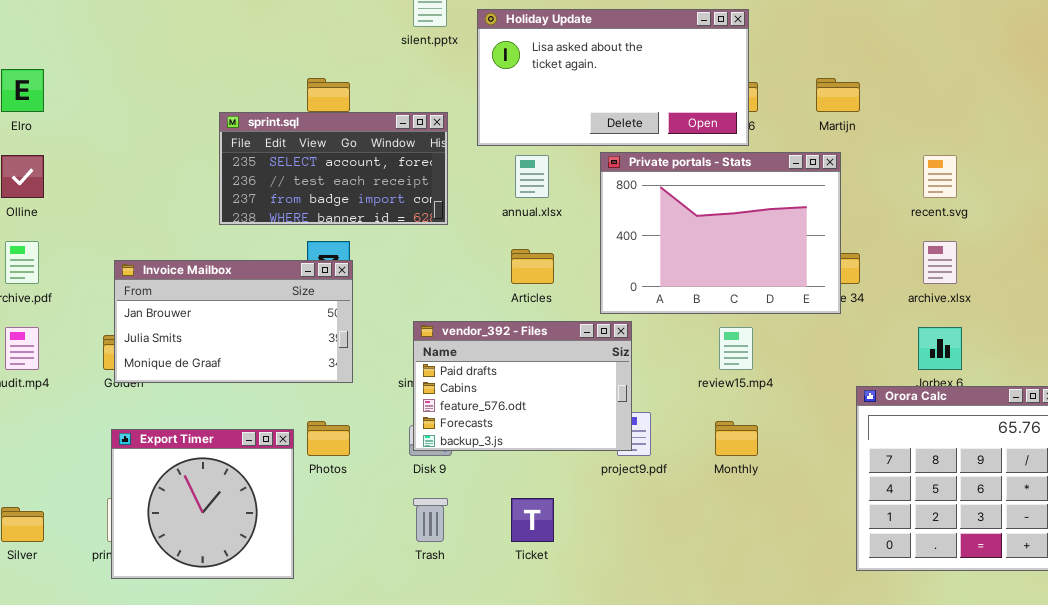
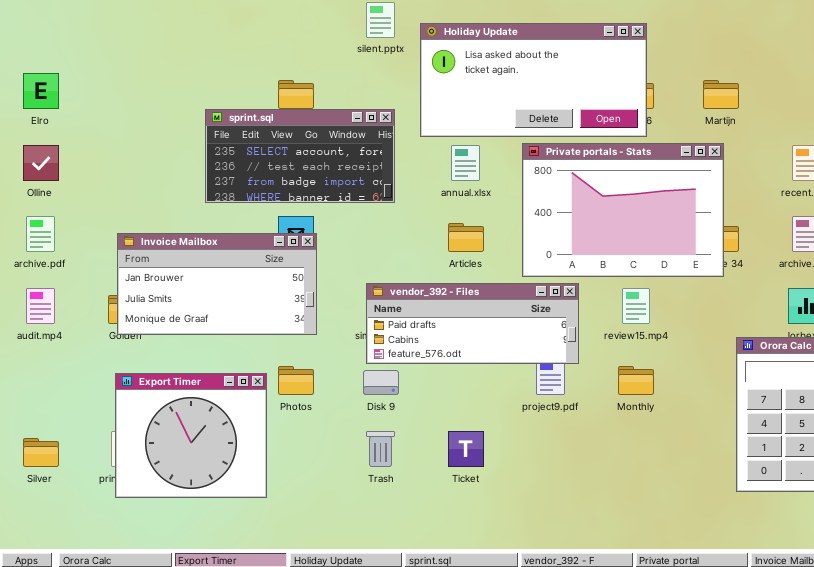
vendor_392 - Files: [413,321,632,451] -> [366,283,579,364], resized

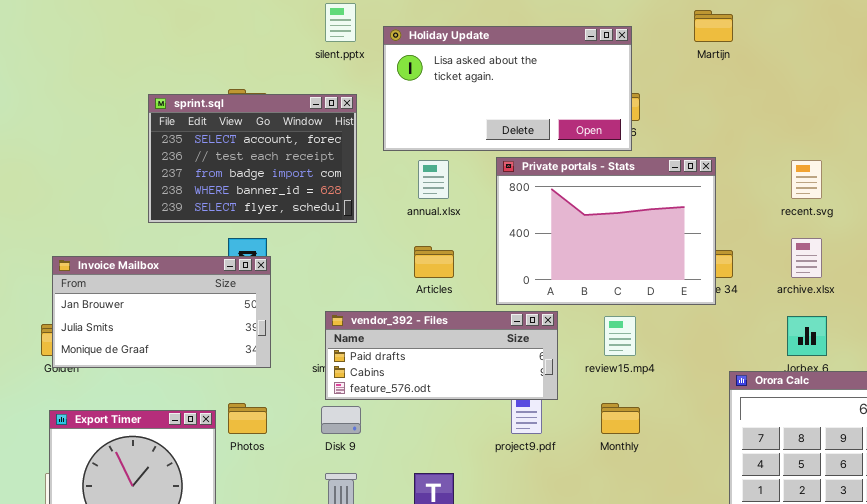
Martijn: [703,80,739,109] -> [694,10,733,42], moved
sprint.sql: [205,109,395,203] -> [148,94,357,223], resized

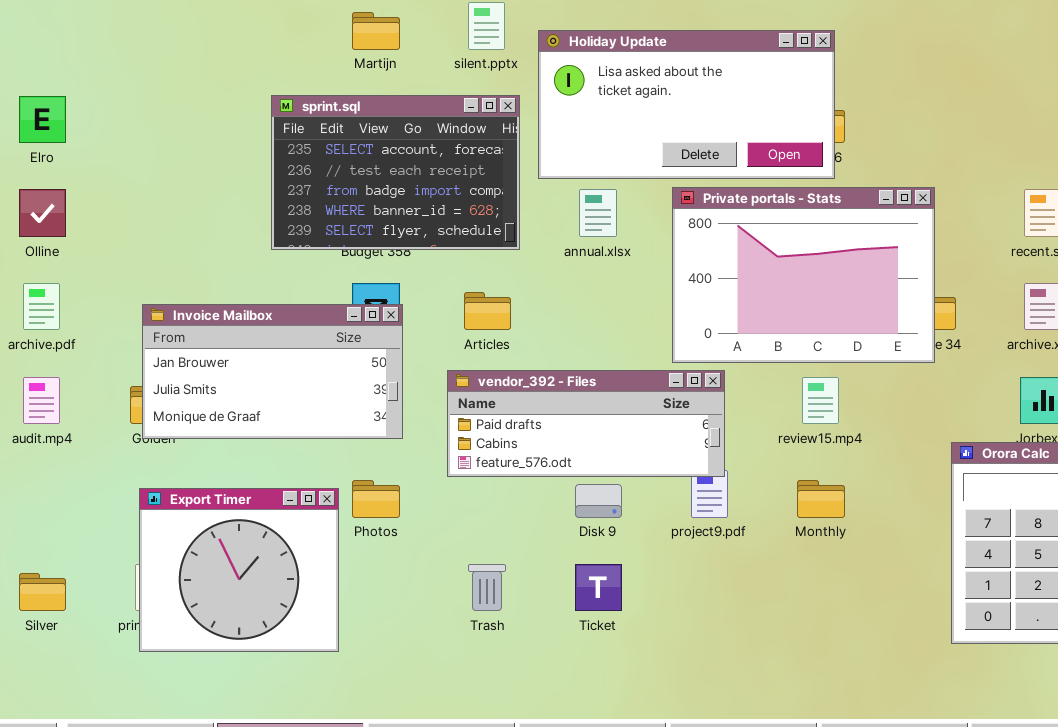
Martijn: [694,10,733,42] -> [352,12,400,50], moved
sprint.sql: [148,94,357,223] -> [271,95,520,250], moved
Articles: [414,246,454,278] -> [464,292,511,330], moved
vendor_392 - Files: [325,311,558,400] -> [447,370,725,477], moved
Disk 9: [321,406,361,434] -> [575,484,622,518], moved

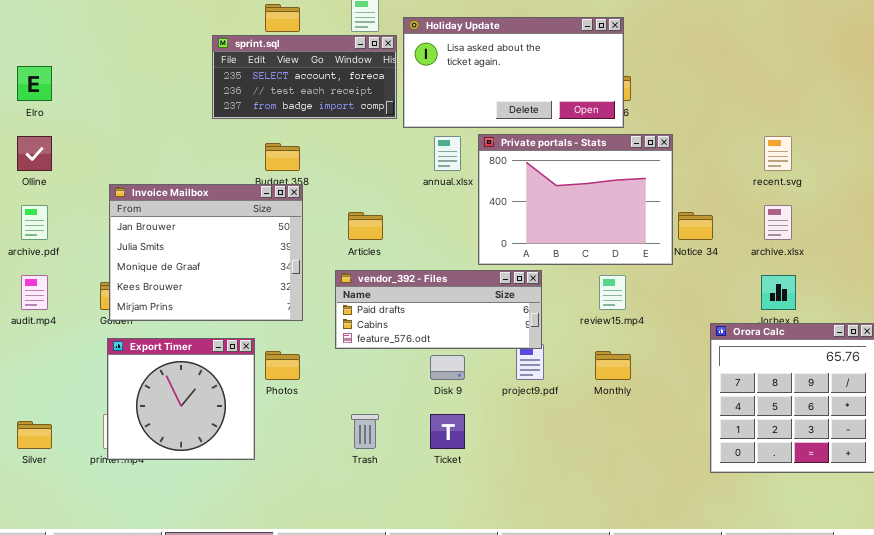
sprint.sql: [271,95,520,250] -> [212,35,397,119], moved, resized
Private portals - Stats: [672,187,935,363] -> [478,134,673,265], moved
Invoice Mailbox: [142,304,403,439] -> [109,184,303,321], resized
Export Timer: [139,488,339,652] -> [107,338,255,460], moved

